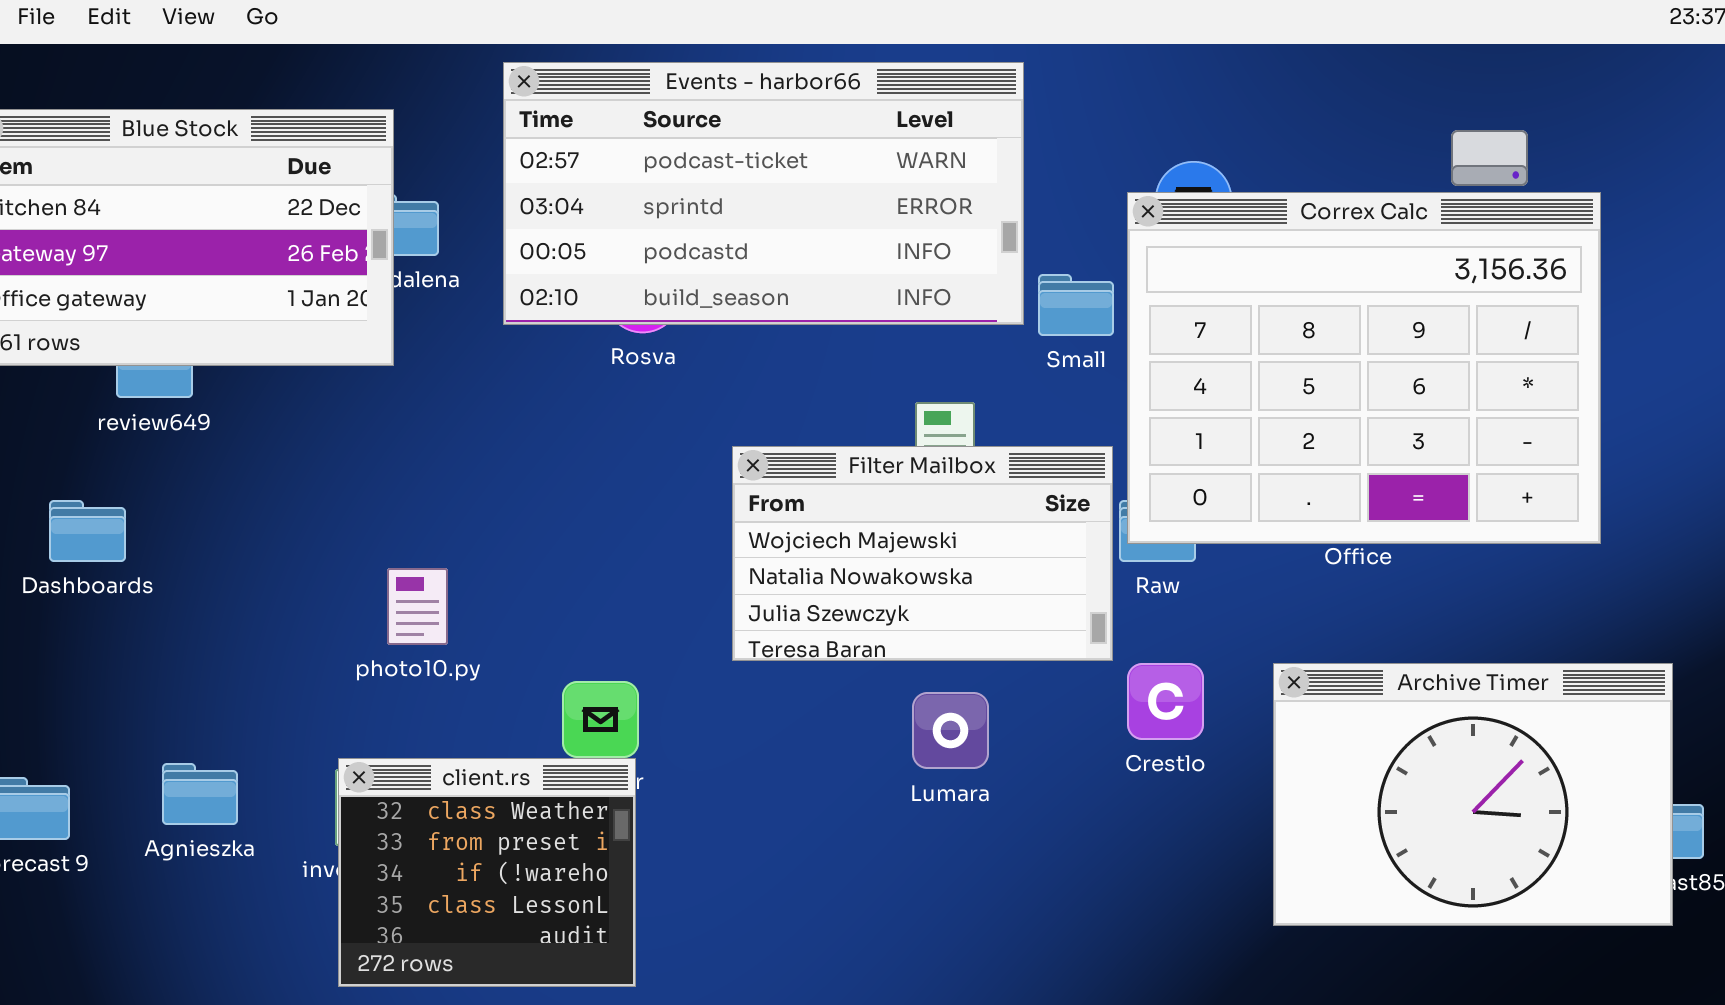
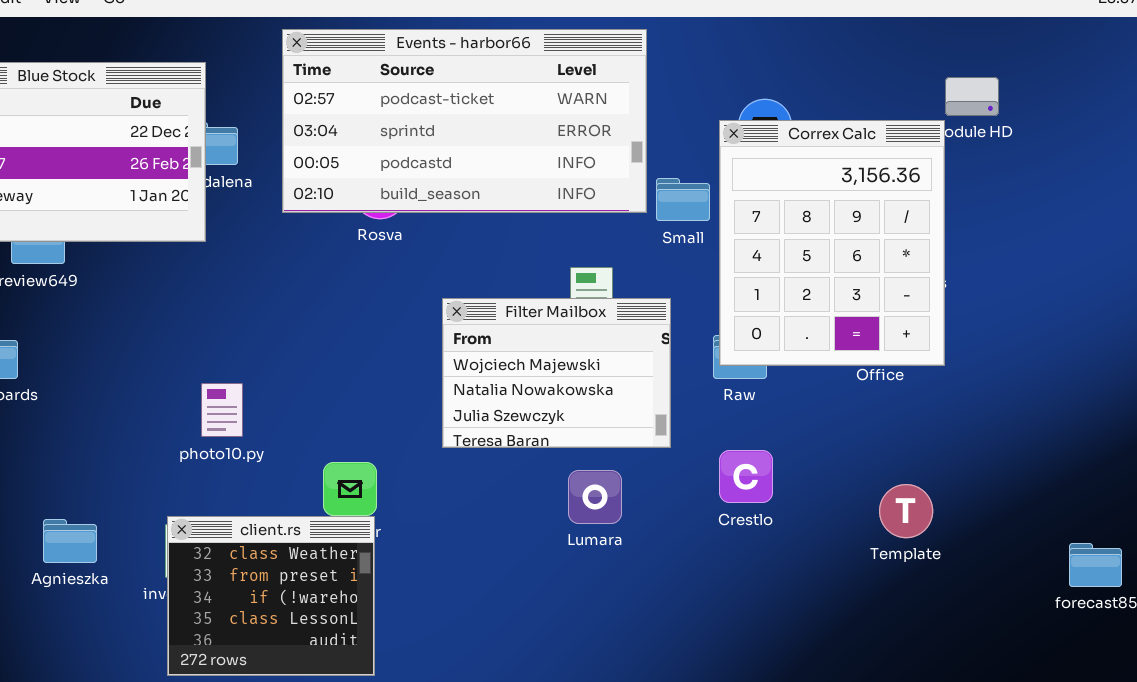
Correx Calc: [1127,192,1601,544] -> [719,120,945,366], resized
Filter Mailbox: [732,446,1113,661] -> [442,298,671,448], resized
Archive Timer: [1273,663,1673,926] -> none, closed

